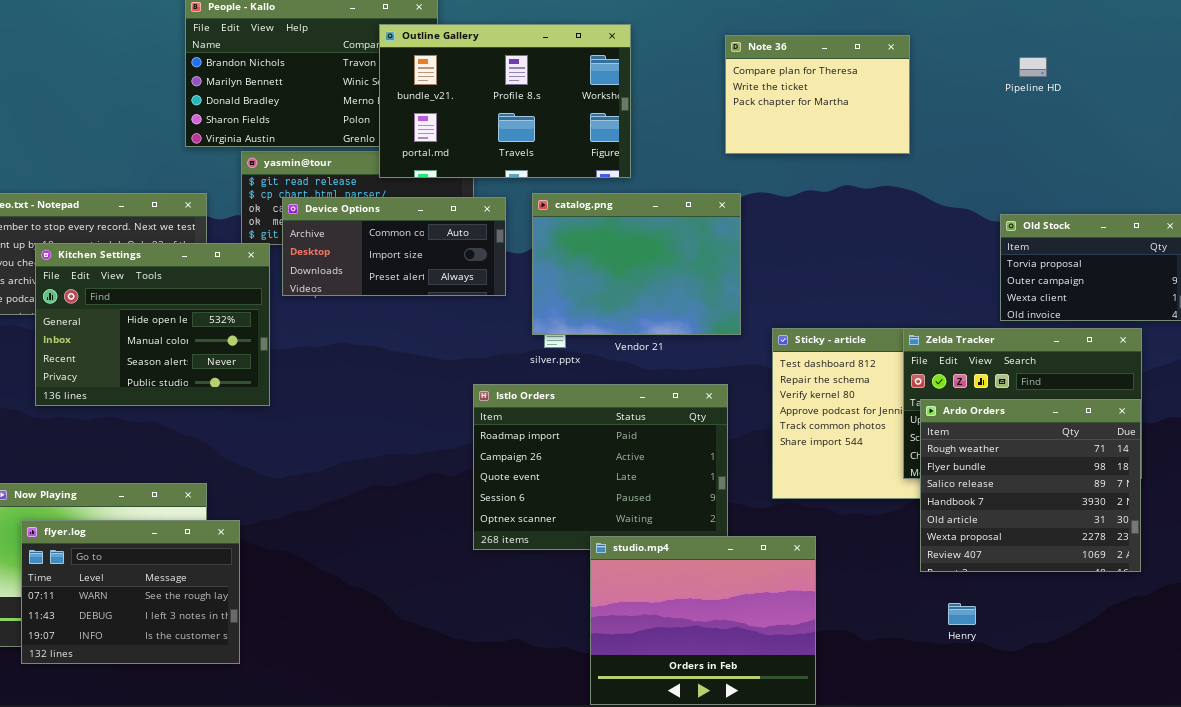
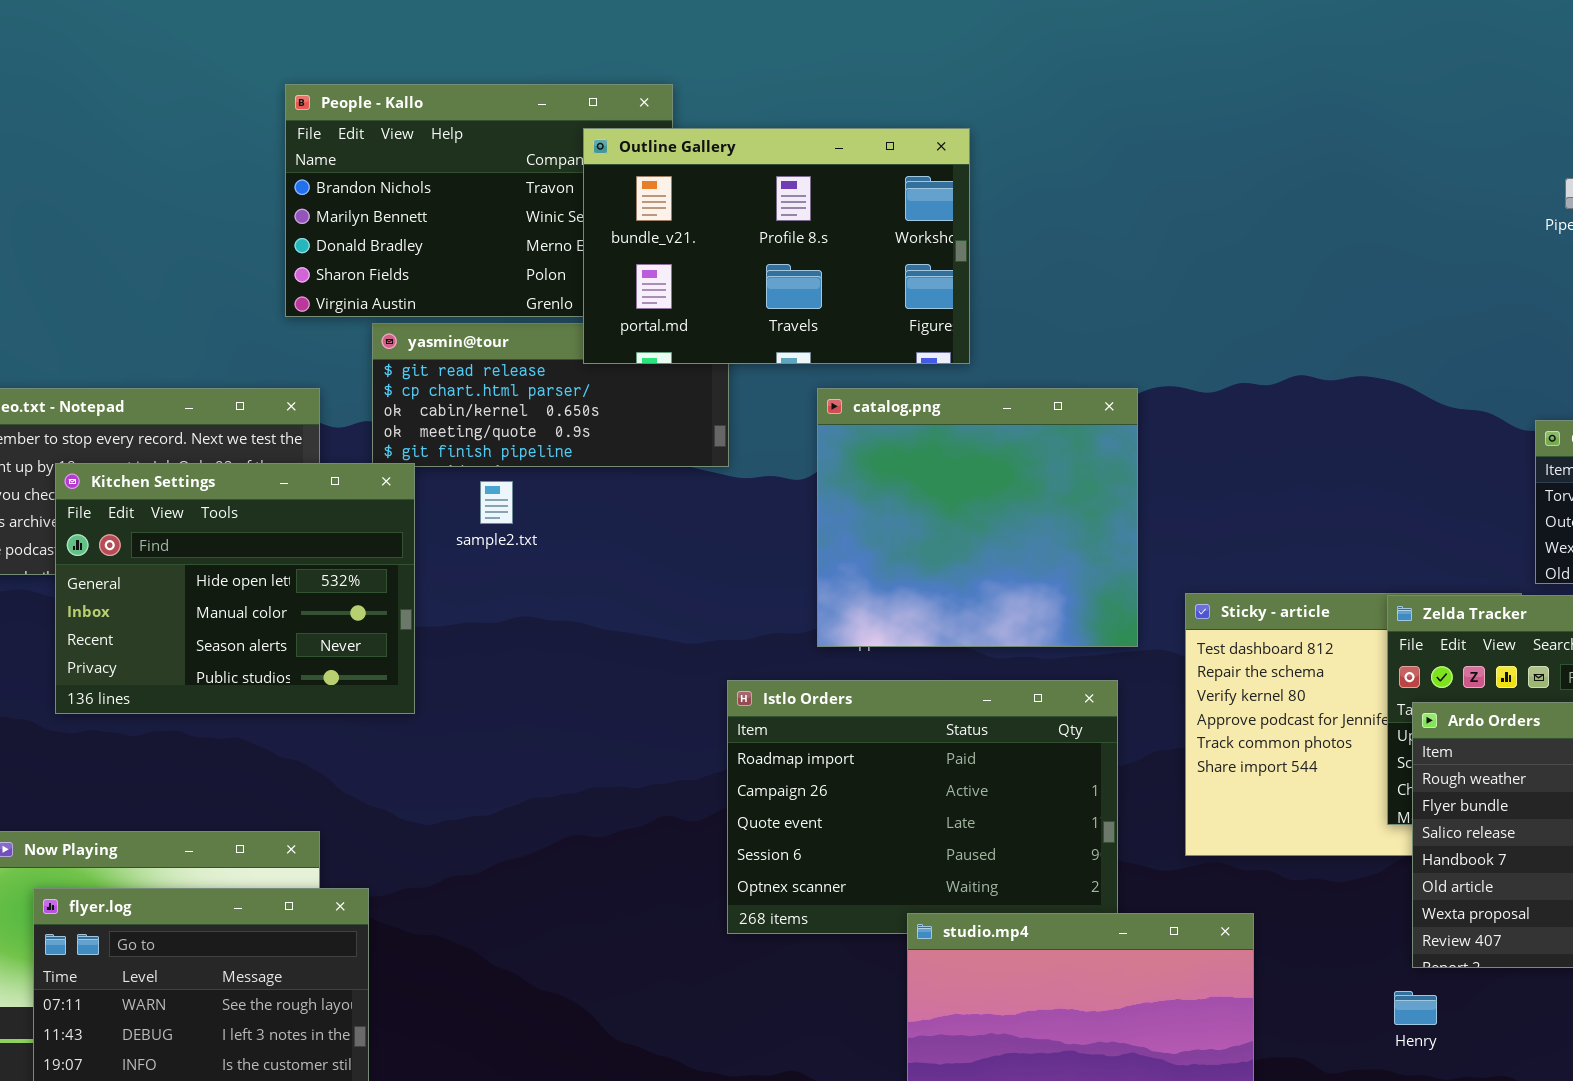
Note 36: [725,35,910,154] -> none, closed
catalog.png: [532,193,741,335] -> [817,388,1138,647], resized
Device Options: [282,197,506,296] -> none, closed
Henry: [948,603,976,625] -> [1394,991,1437,1025], moved

